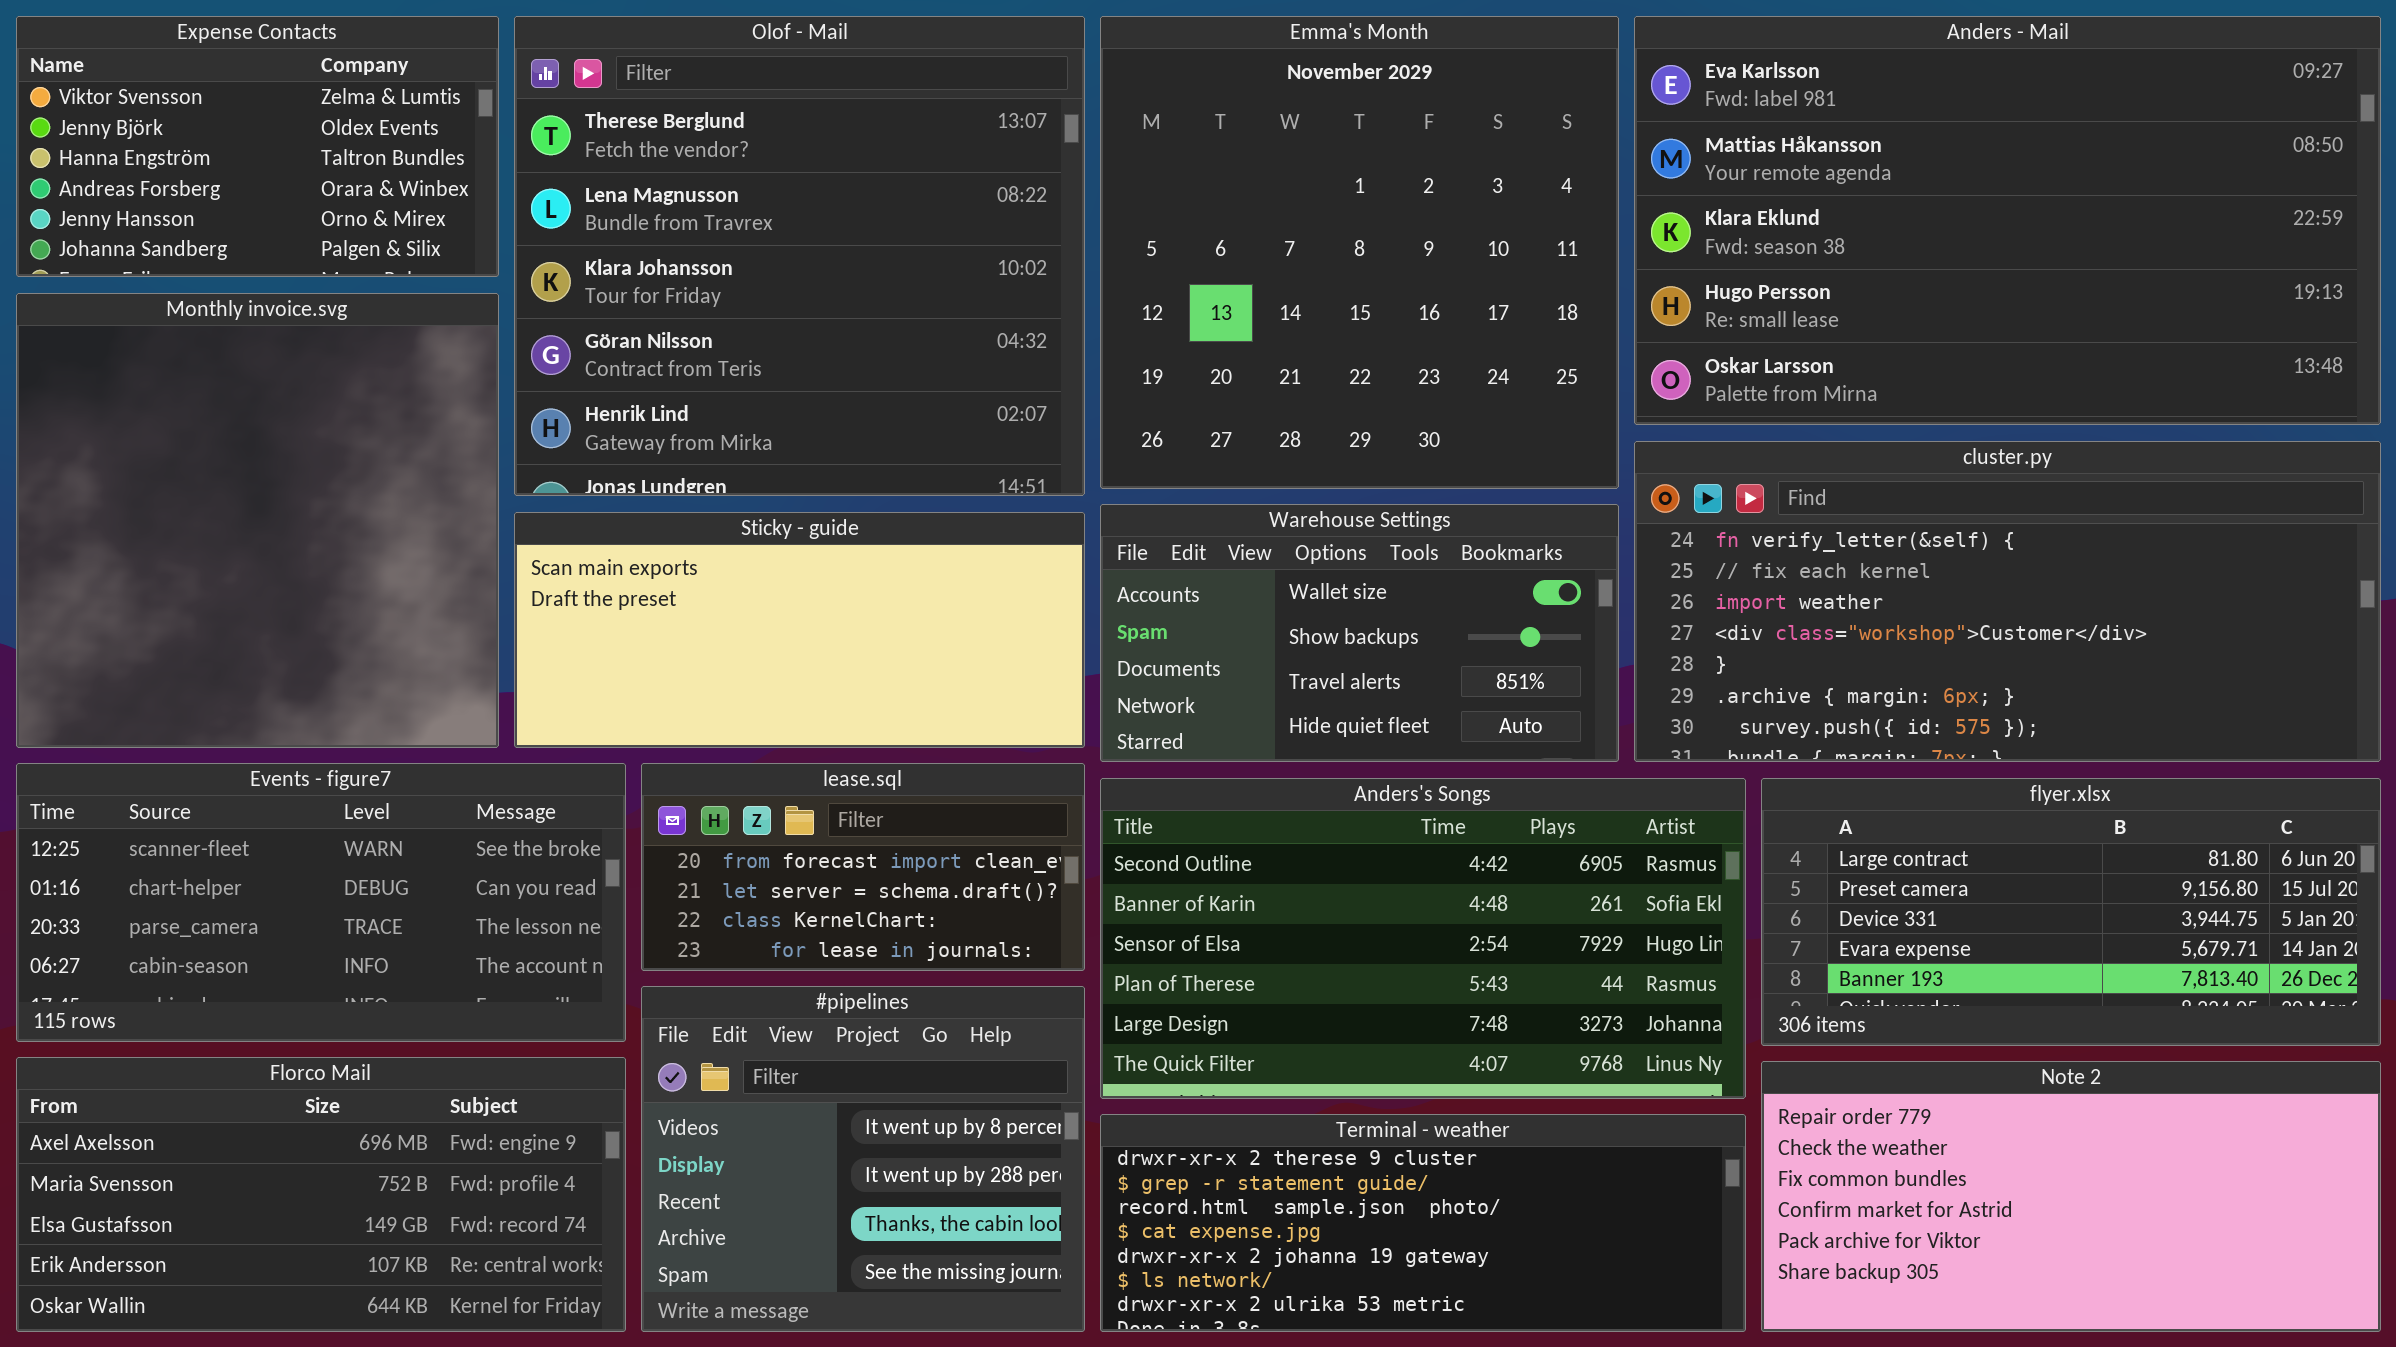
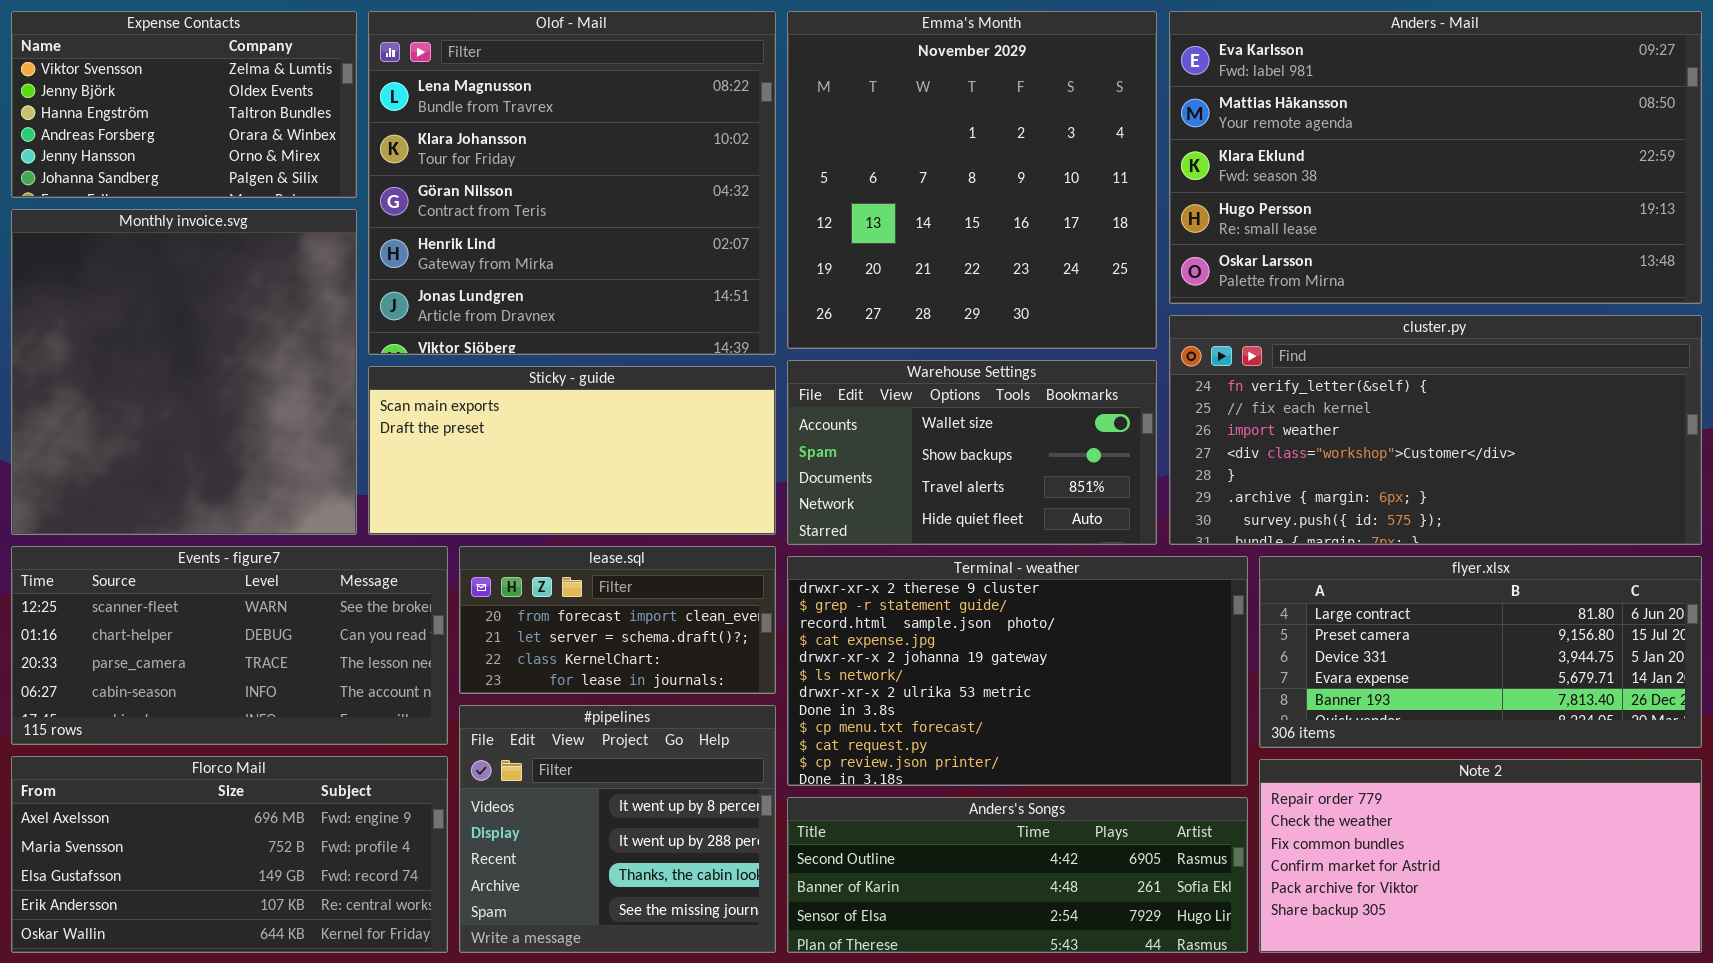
Olof - Mail: [514,16,1085,496] -> [368,11,776,355], scrolled down 1 row
Anders's Songs: [1100,778,1746,1099] -> [787,797,1248,953], moved, resized
Terminal - weather: [1100,1114,1746,1332] -> [787,556,1248,786], moved, resized

